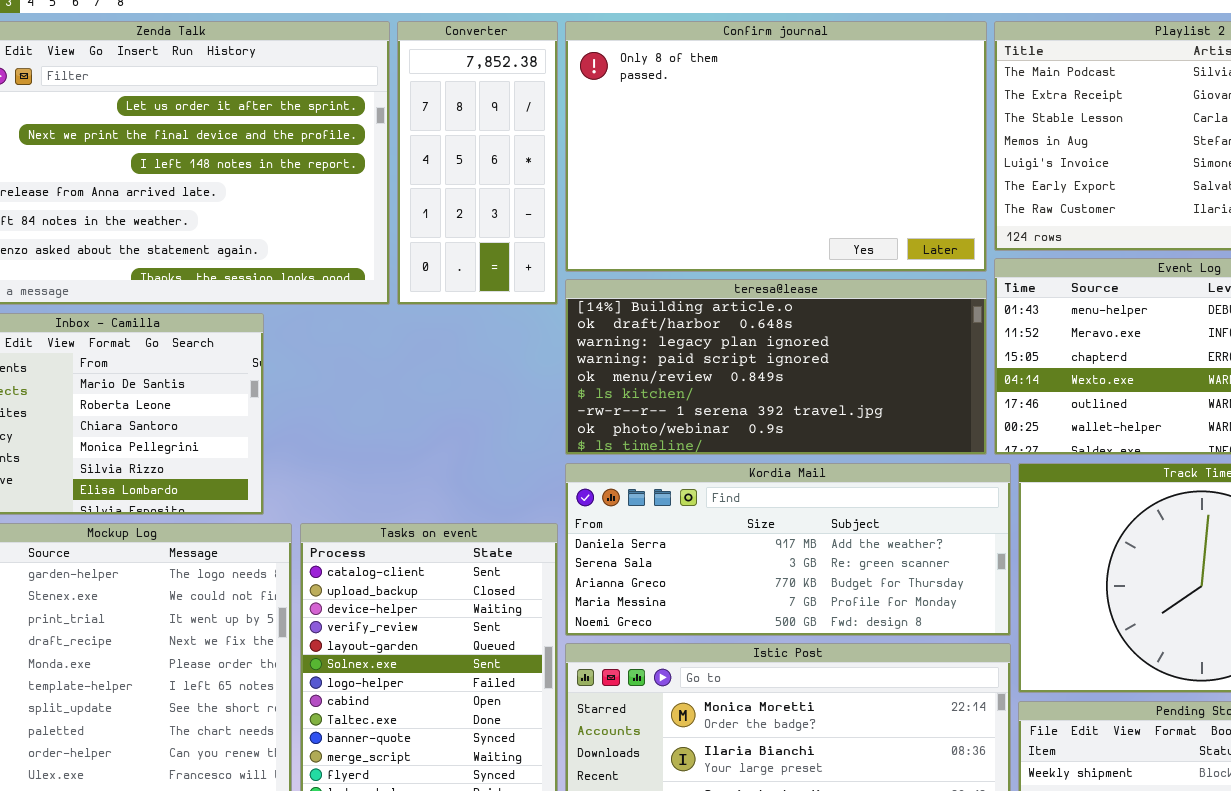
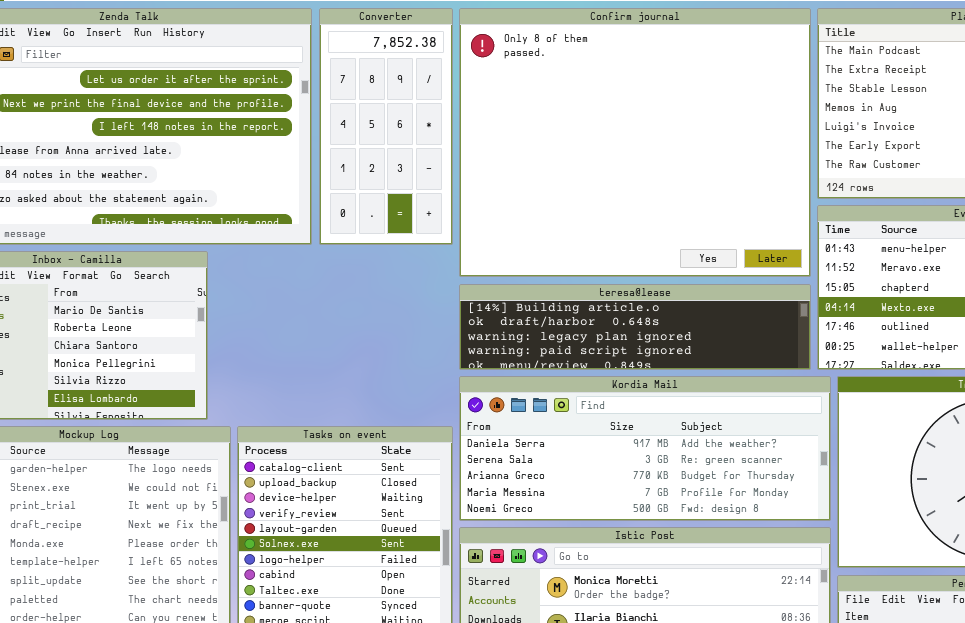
Confirm journal: [565,21,987,272] -> [459,8,811,277], resized
teresa@lease: [565,279,987,455] -> [459,284,811,370], resized

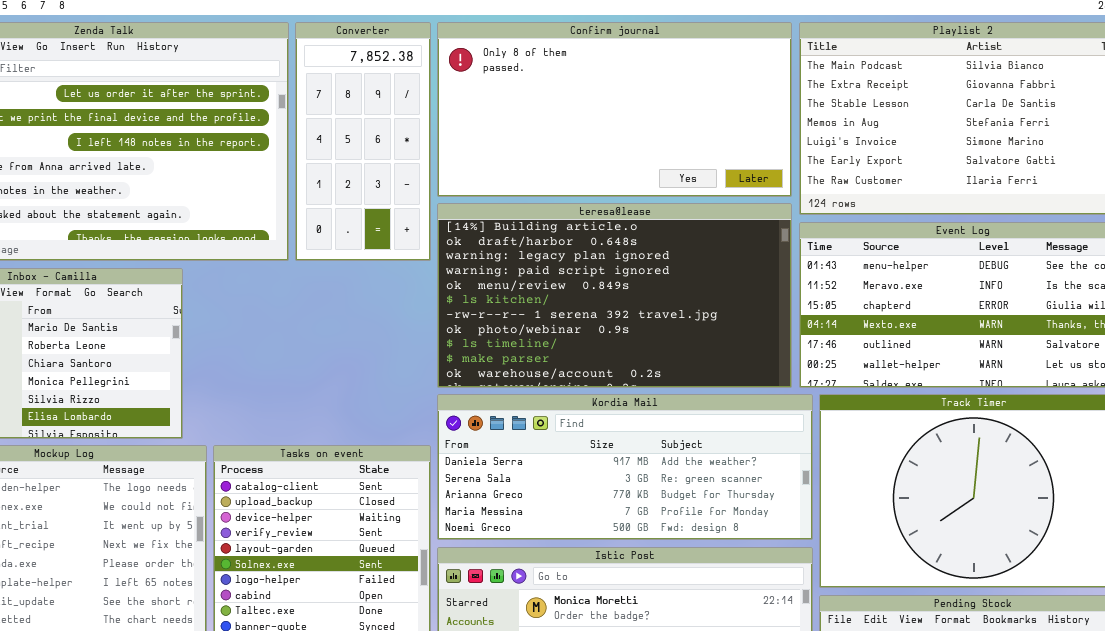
Confirm journal: [459,8,811,277] -> [437,22,792,197], resized
teresa@lease: [459,284,811,370] -> [437,203,792,388], resized

